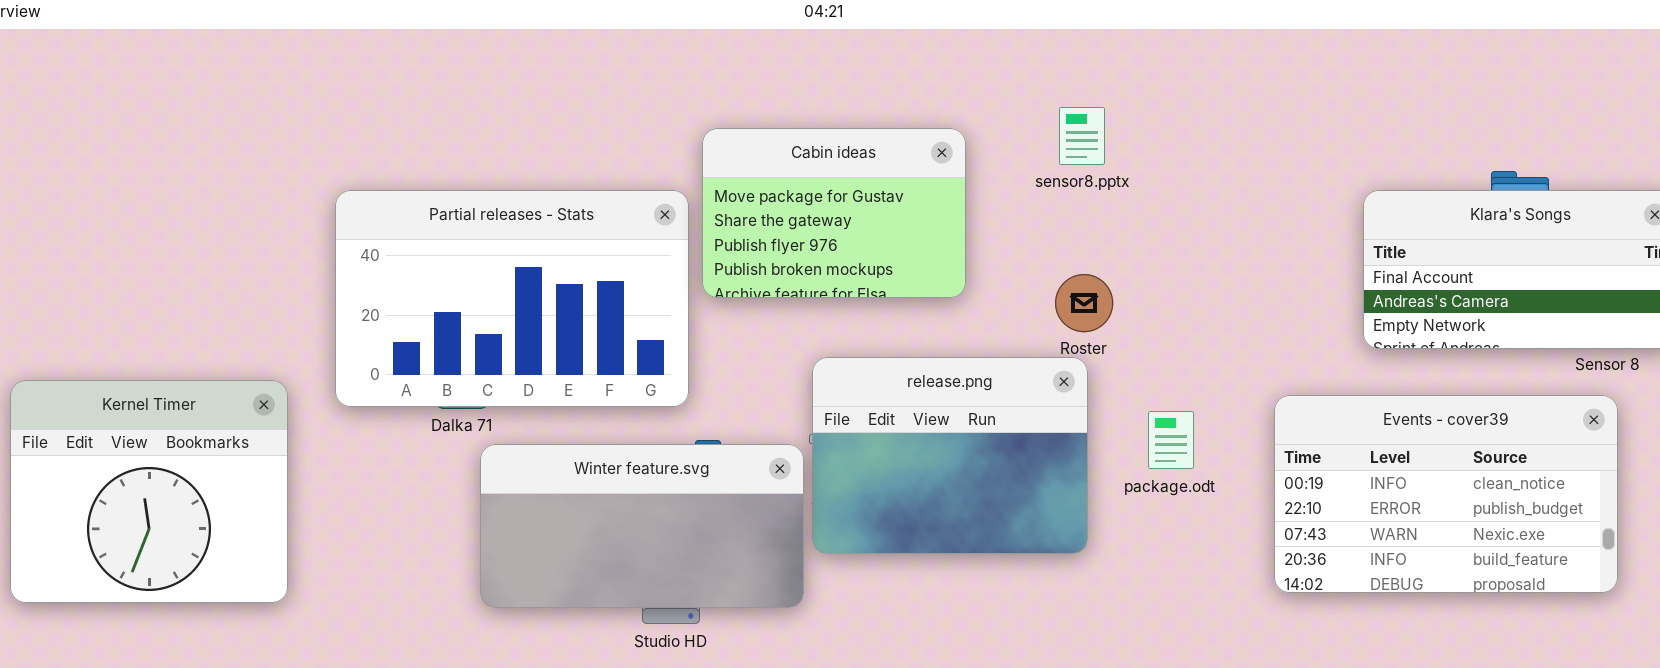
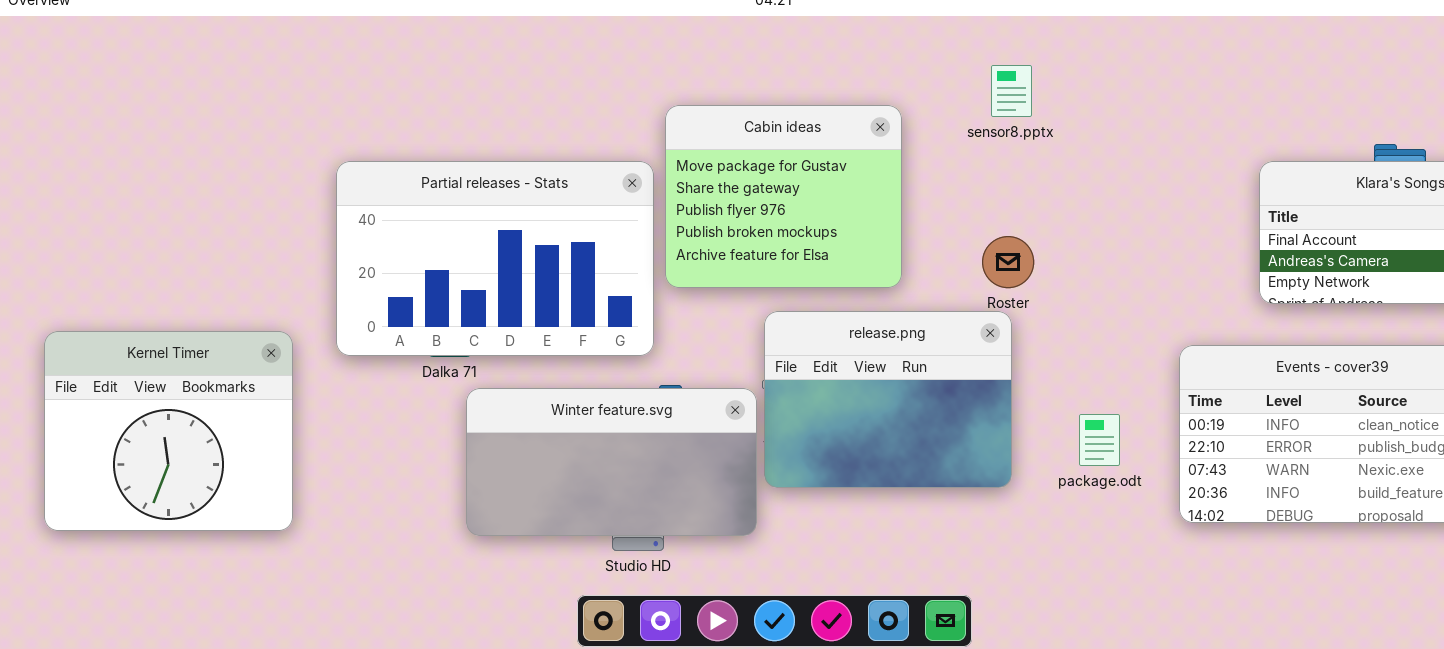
sensor8.pptx: [1059,107,1105,165] -> [991,65,1032,117], moved
Cabin ideas: [702,128,966,298] -> [665,105,902,288], resized
package.odt: [1148,411,1194,469] -> [1079,414,1120,466], moved

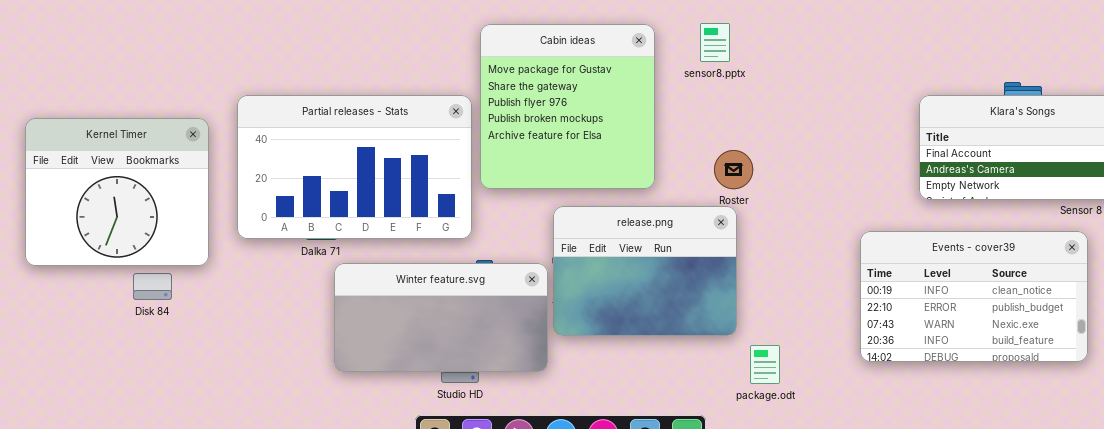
sensor8.pptx: [991,65,1032,117] -> [700,23,730,62], moved
Cabin ideas: [665,105,902,288] -> [480,24,655,189], resized
Kernel Timer: [44,331,293,531] -> [25,118,209,266], moved
package.odt: [1079,414,1120,466] -> [750,345,780,384], moved

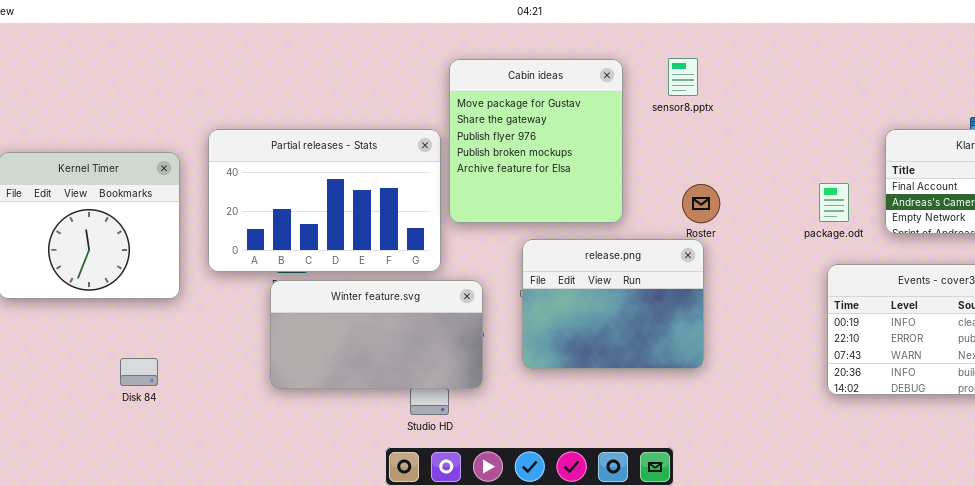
Winter feature.svg: [334,263,548,372] -> [270,280,483,389], moved
Disk 84: [133,273,172,300] -> [120,358,158,386], moved
package.odt: [750,345,780,384] -> [819,183,849,222], moved

